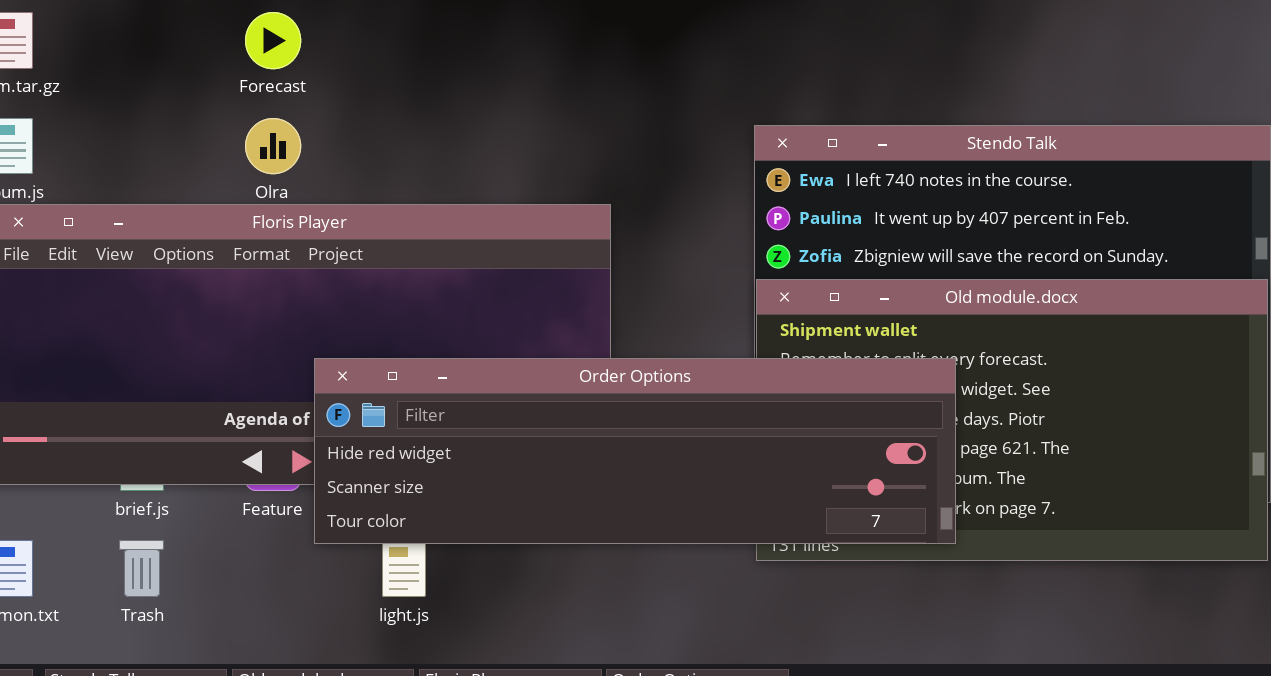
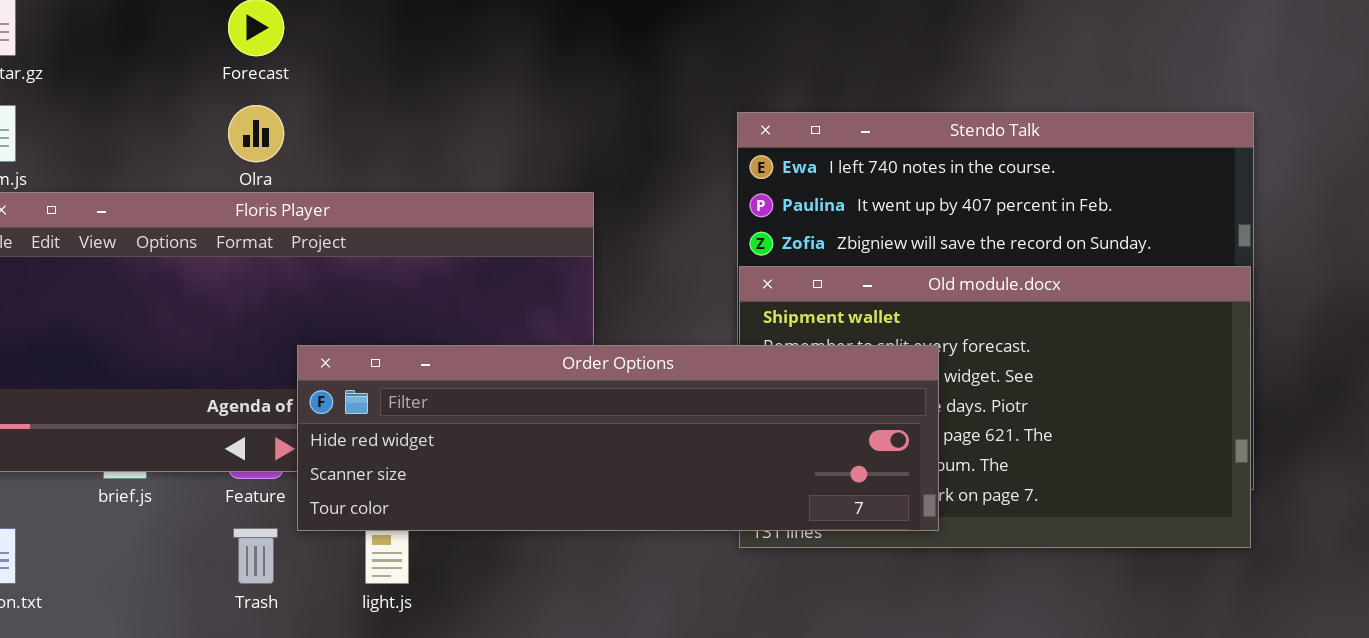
Trash: [119,540,164,597] -> [233,528,278,584], moved

